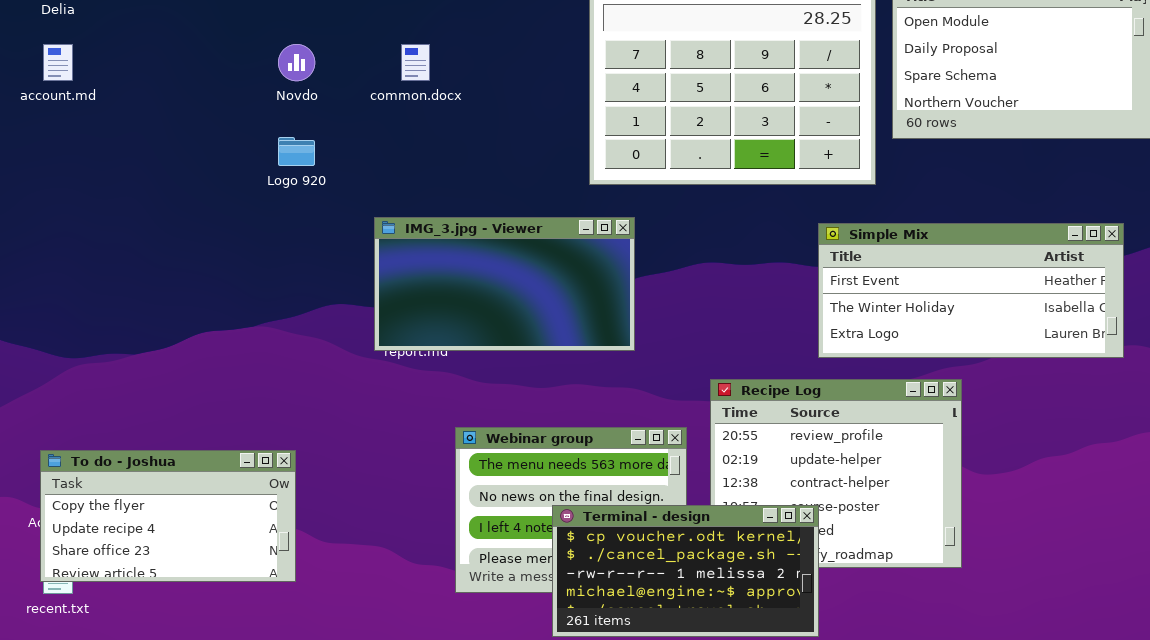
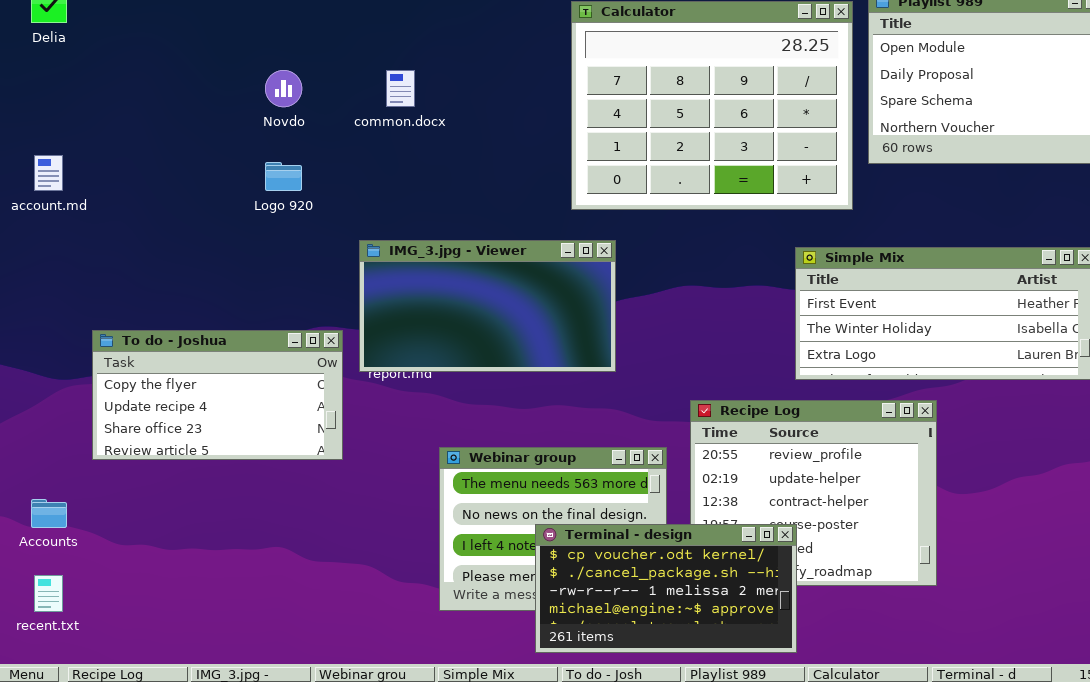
account.md: [43,44,73,81] -> [34,155,63,191], moved
To do - Joshua: [40,450,296,582] -> [92,330,343,460], moved

